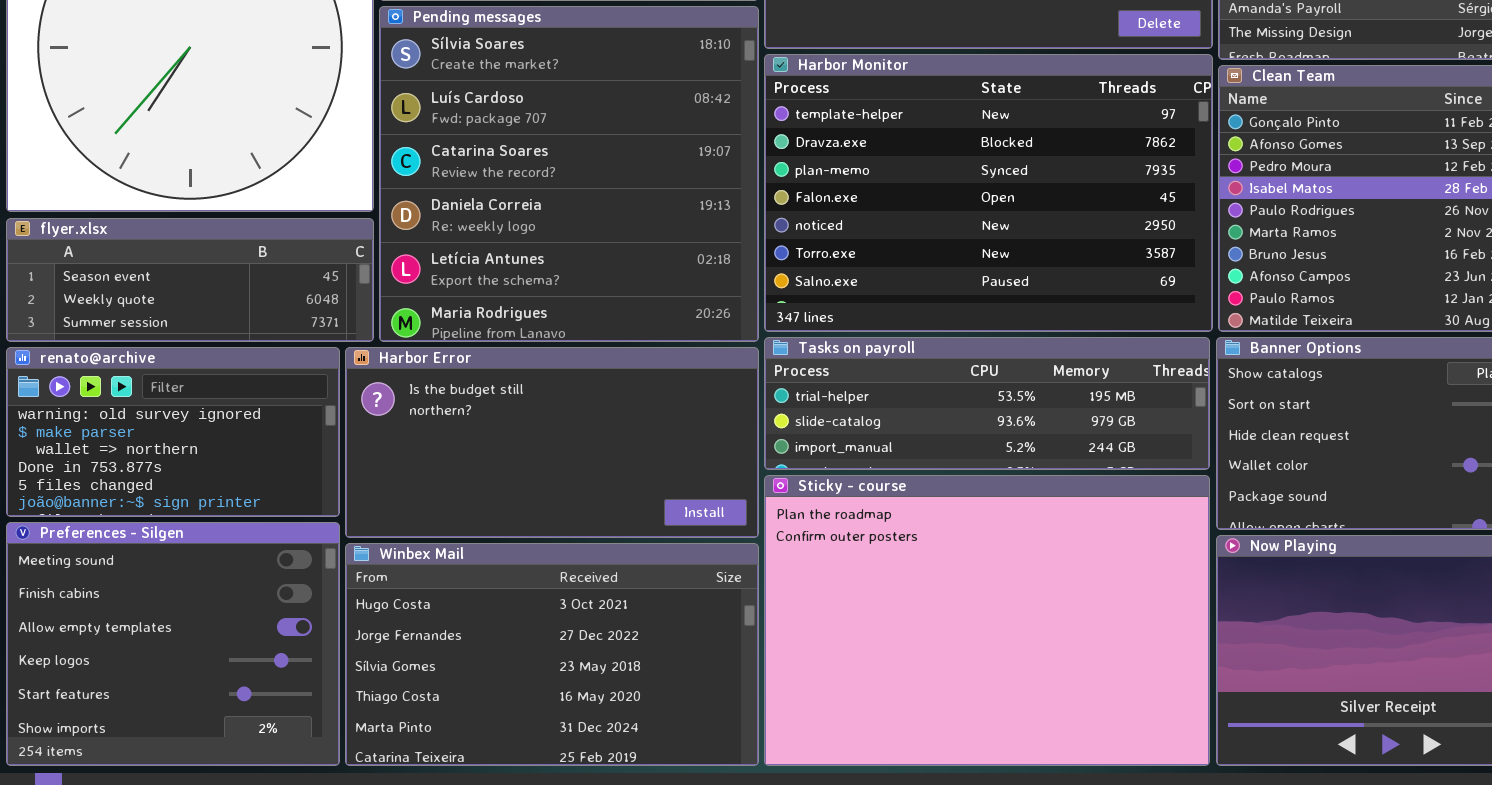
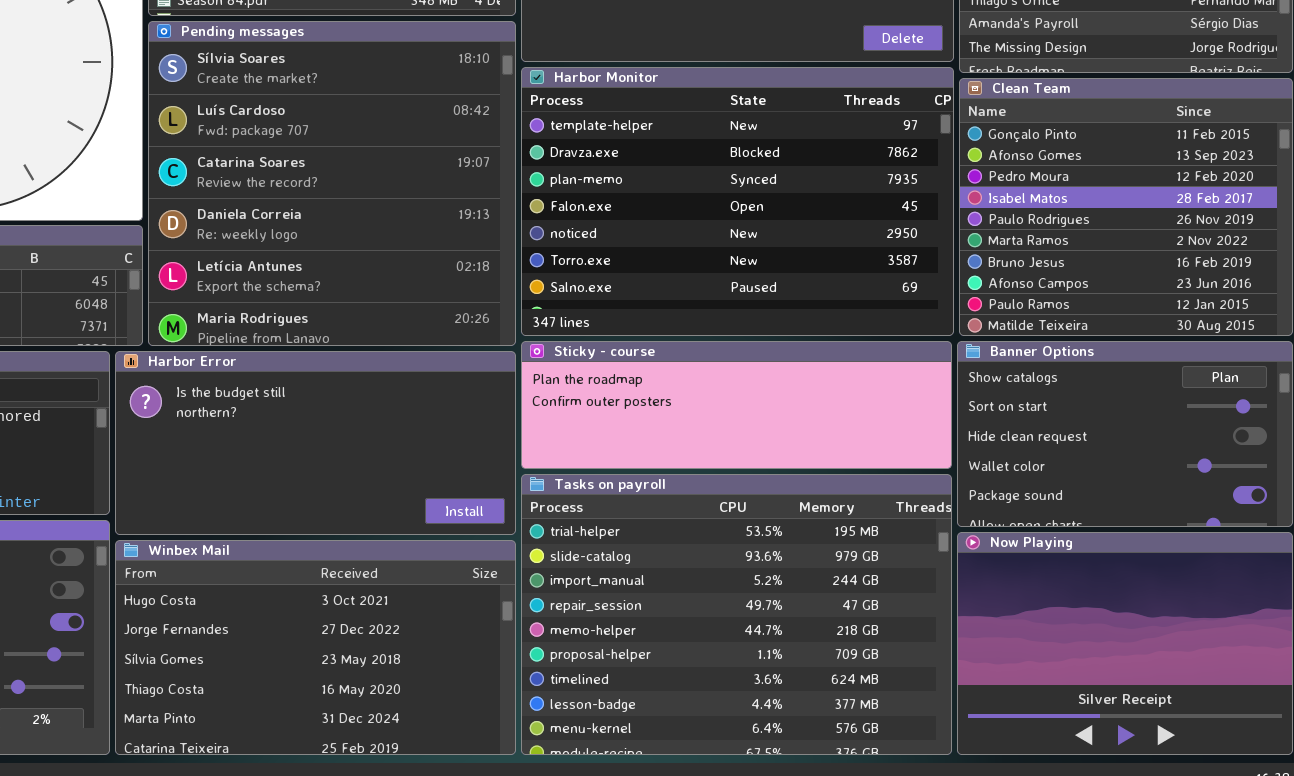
Tasks on payroll: [764,337,1210,470] -> [521,474,952,755], moved, resized
Sticky - course: [764,475,1210,766] -> [521,341,952,469], moved, resized

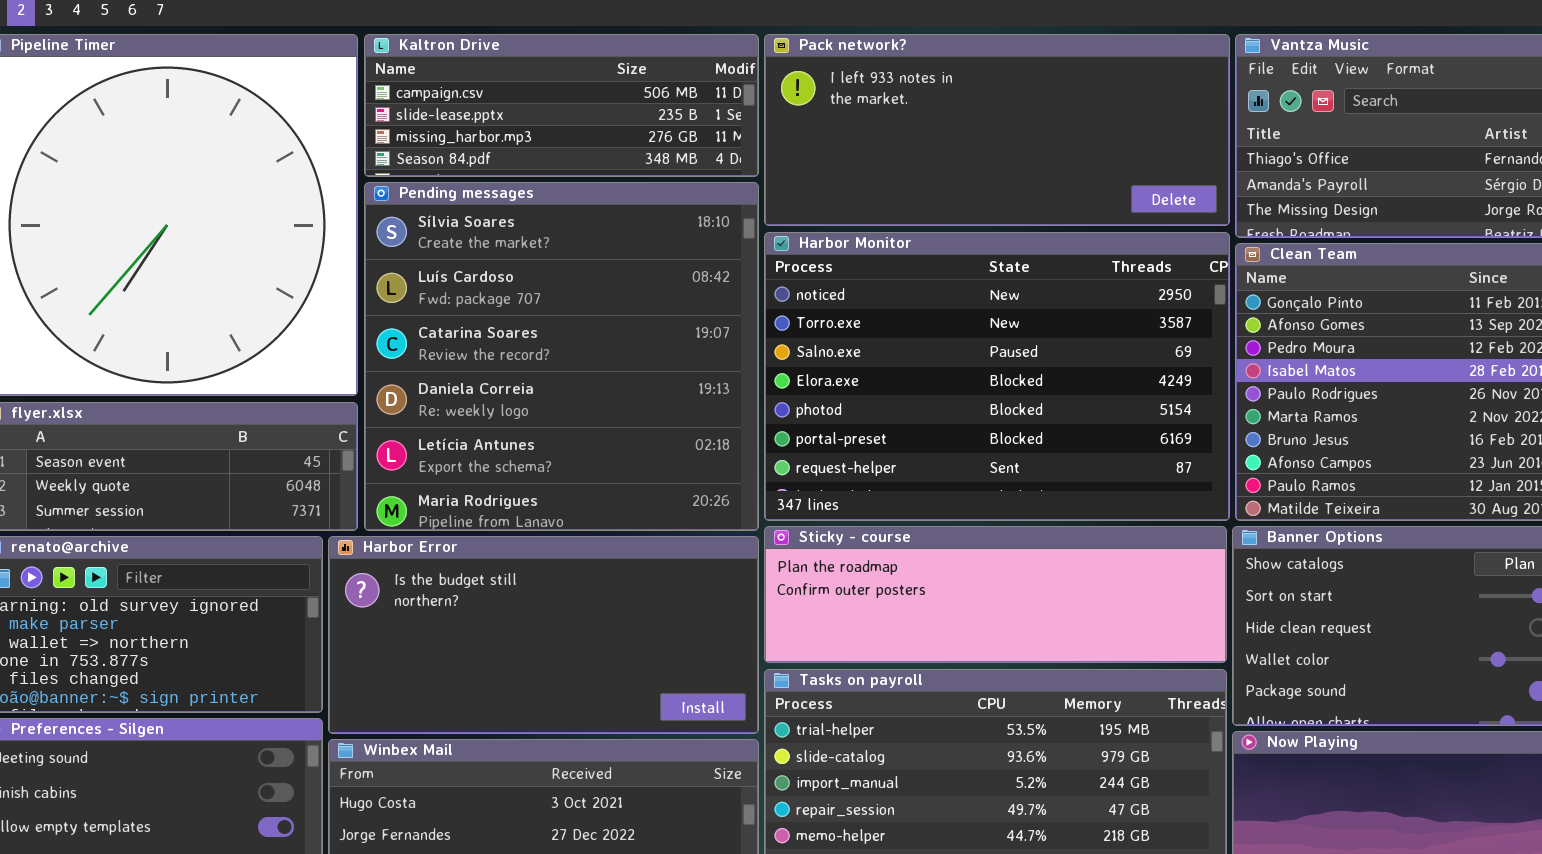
Harbor Monitor: [521,67,954,336] -> [764,232,1230,521], scrolled down 4 rows

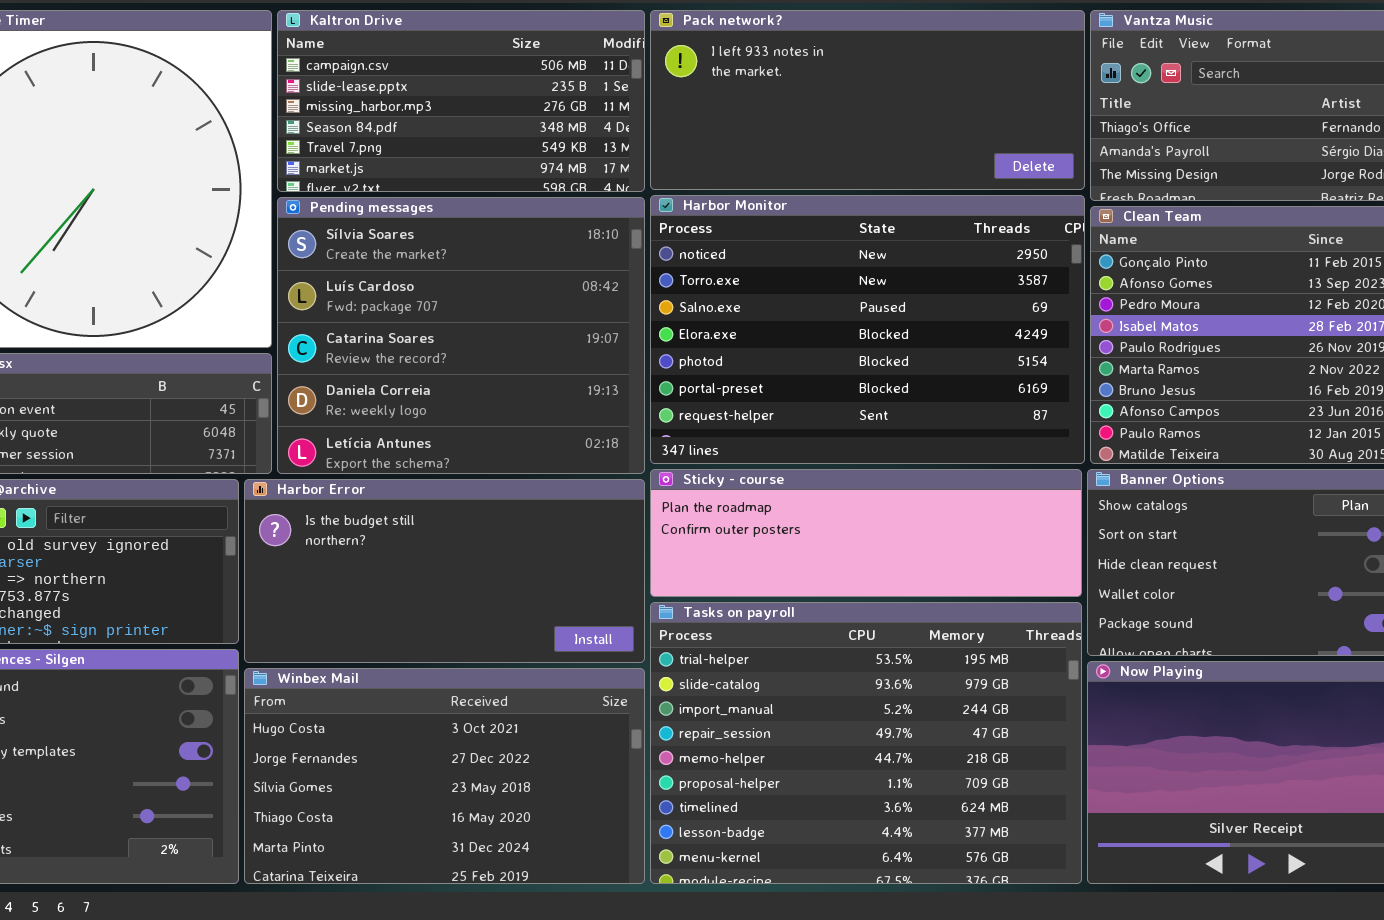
Kaltron Drive: [364,34,759,177] -> [277,10,645,192], resized
Pending messages: [364,182,759,531] -> [277,197,645,474], resized

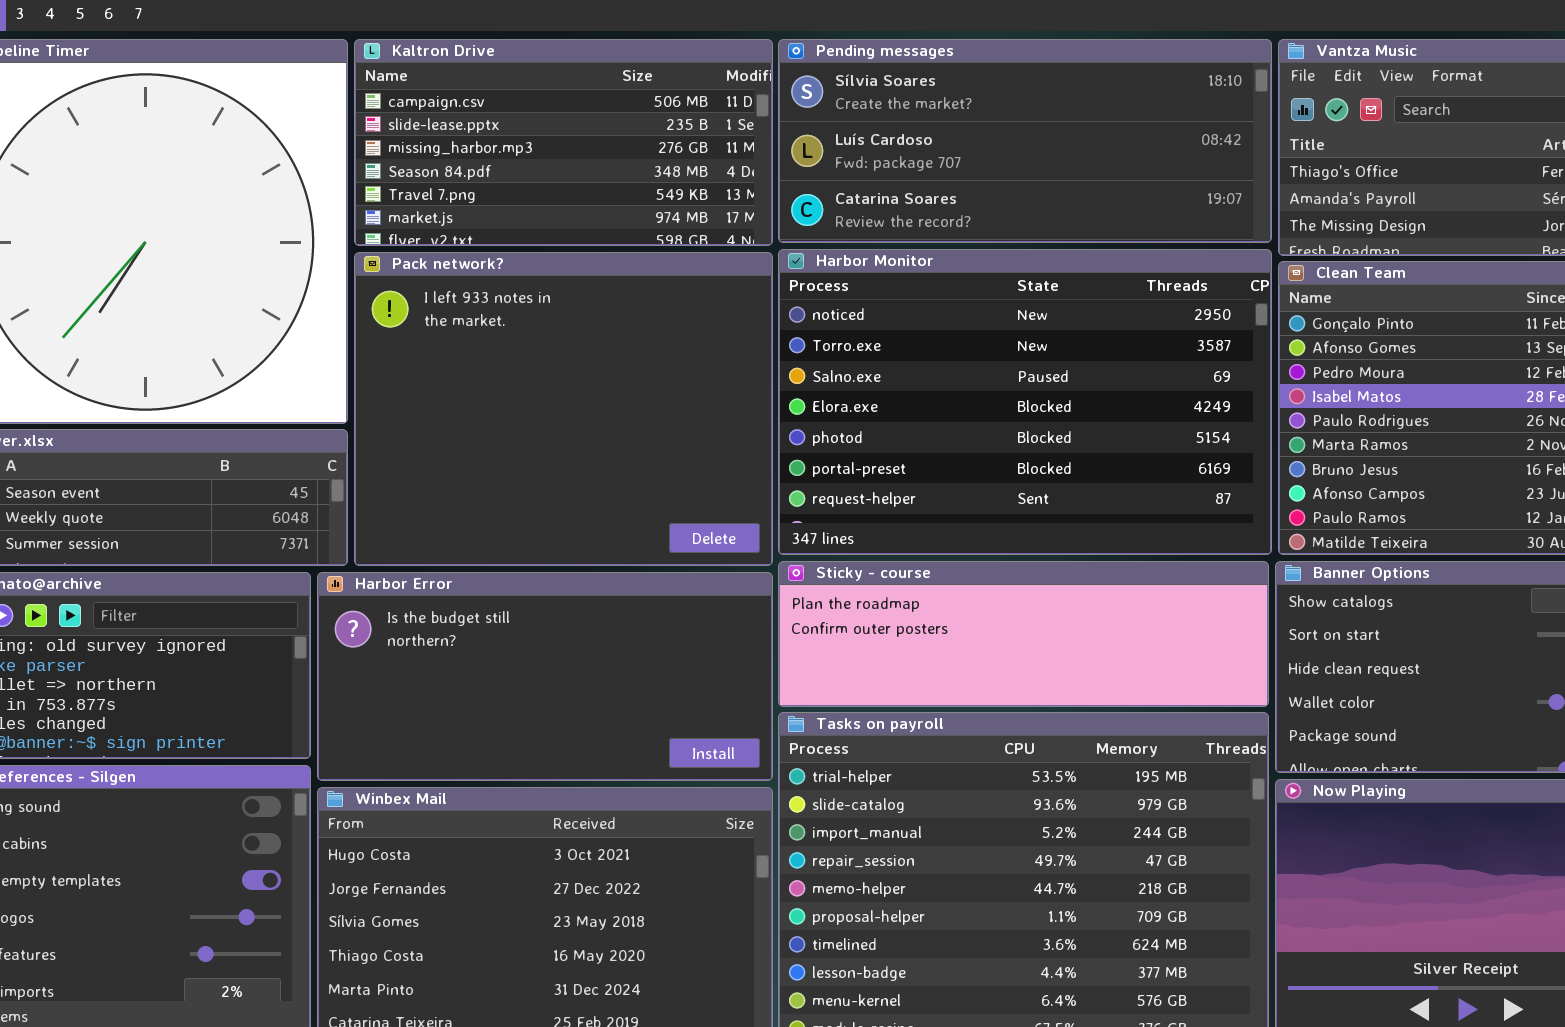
Pack network?: [650,10,1085,190] -> [354,252,773,566], moved, resized
Pending messages: [277,197,645,474] -> [778,39,1272,243], moved, resized

